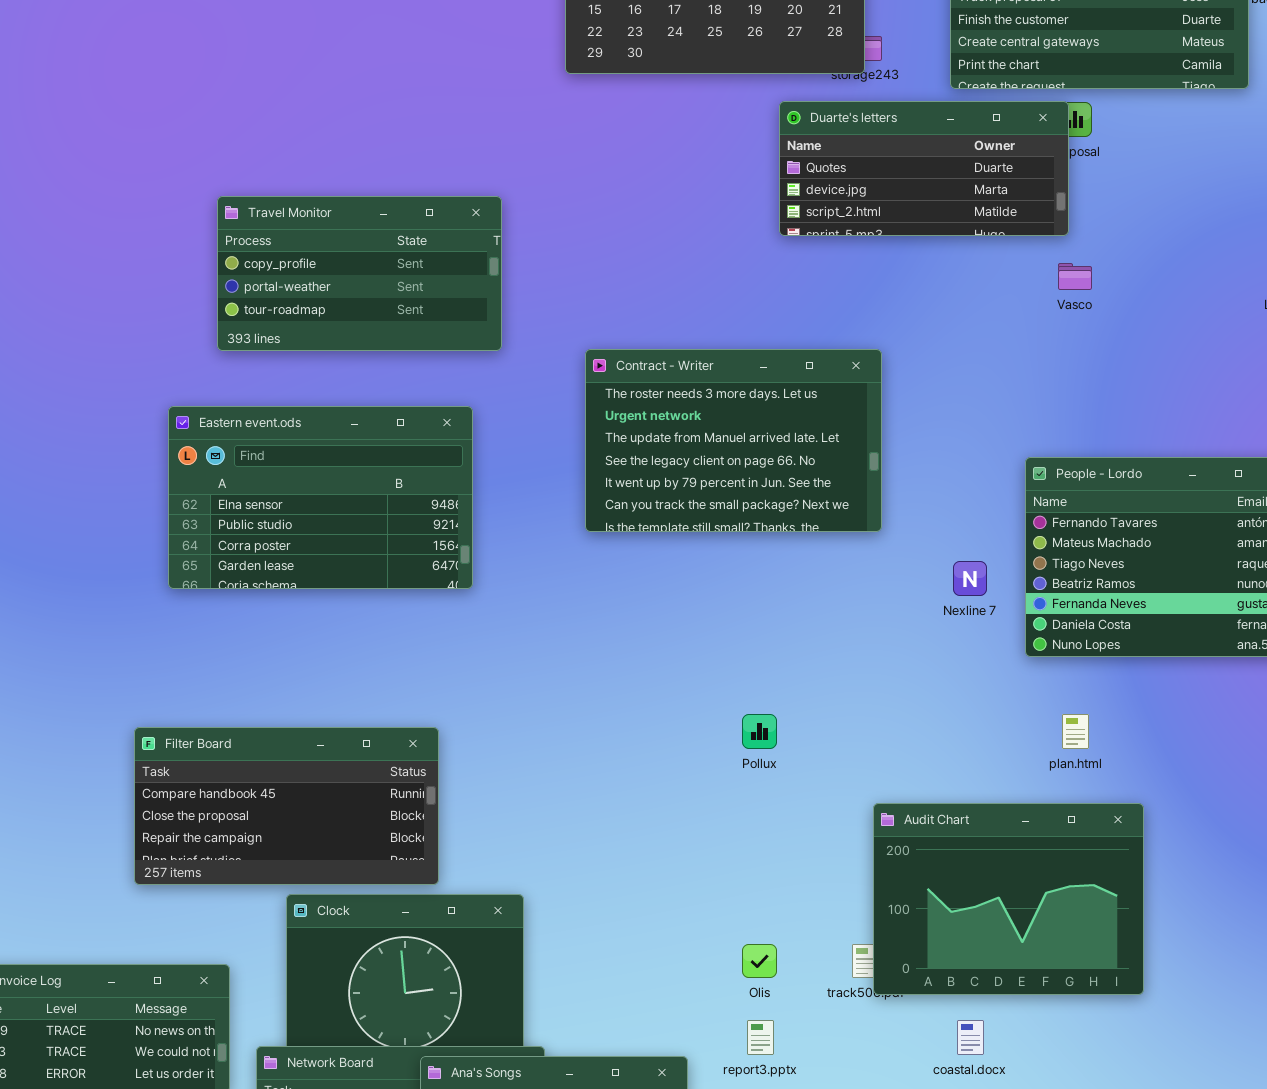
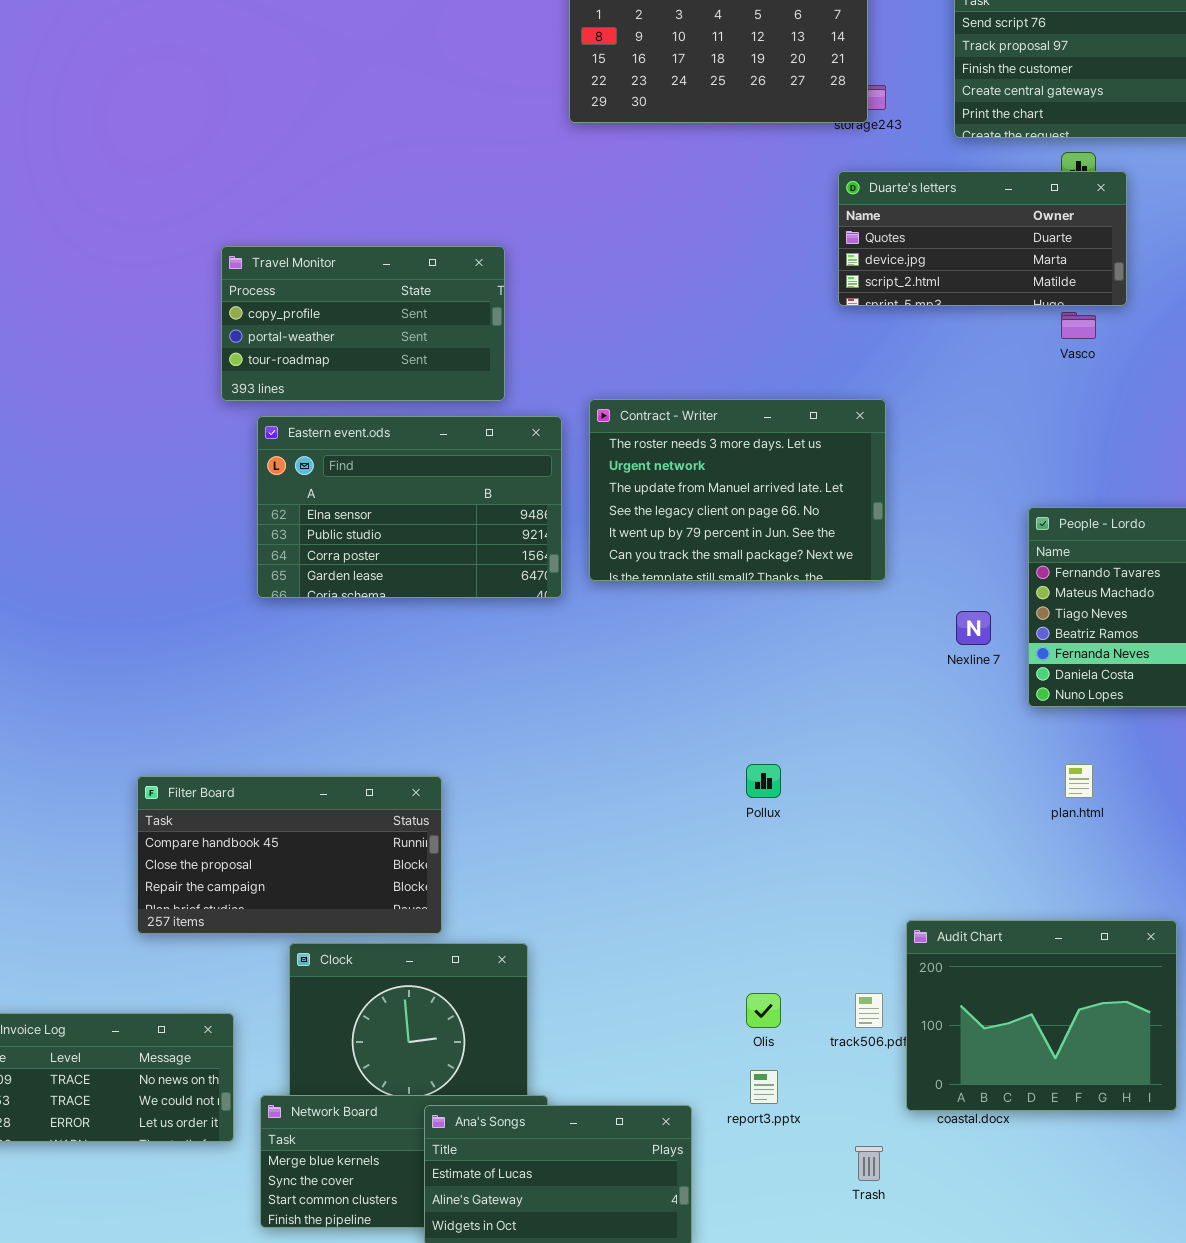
Duarte's letters: [779,101,1069,236] -> [838,171,1127,306], moved
Eastern event.ods: [168,406,473,589] -> [257,416,562,598], moved
Audit Chart: [873,803,1144,995] -> [906,920,1177,1111], moved

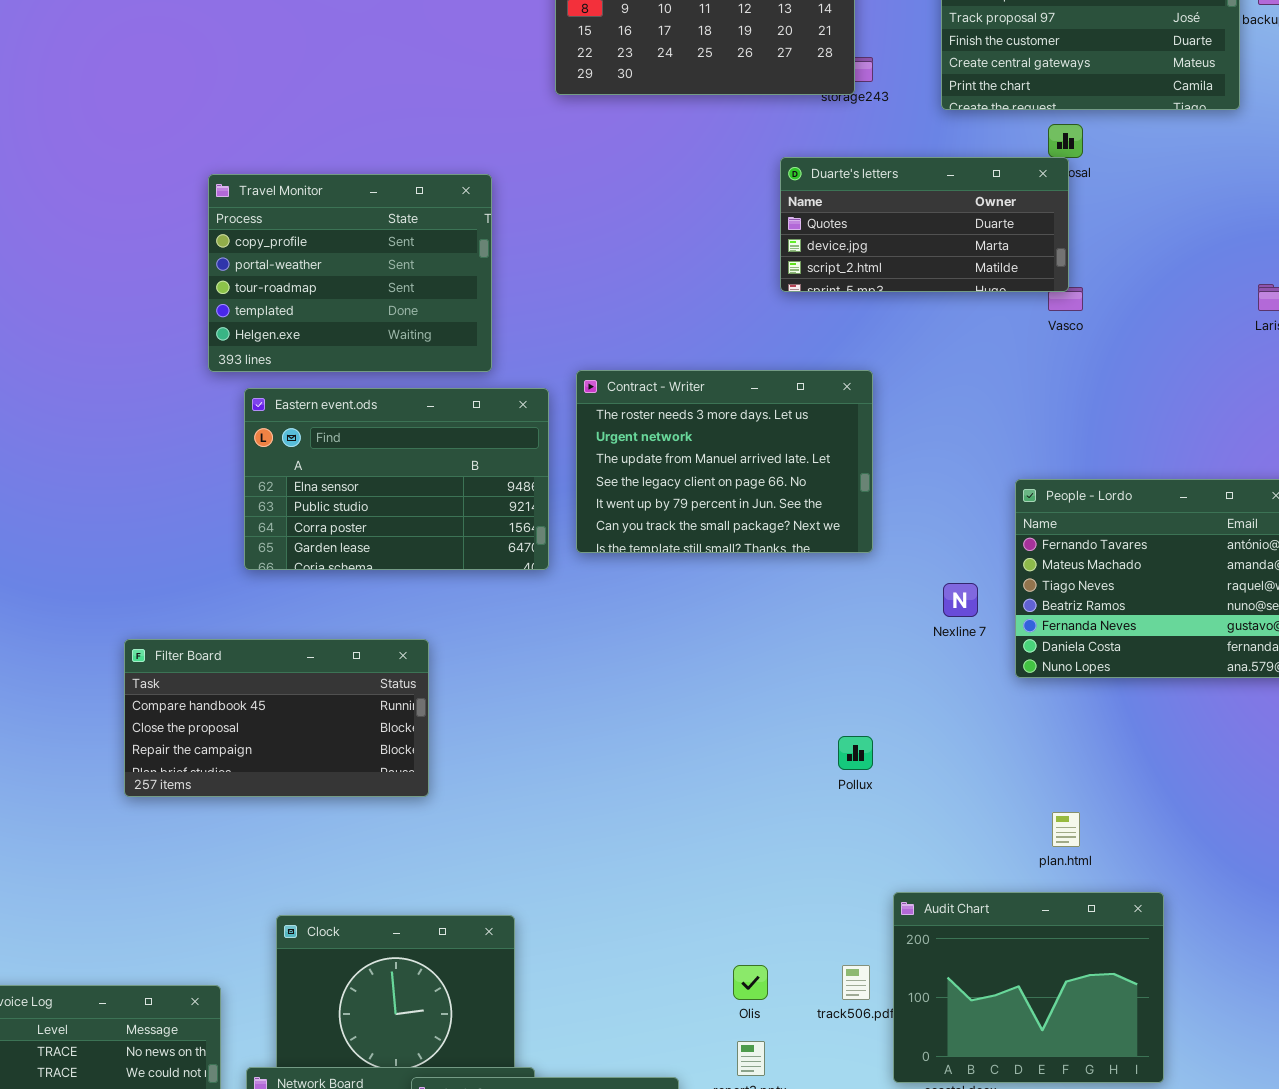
Duarte's letters: [838,171,1127,306] -> [780,157,1069,292], moved
Travel Monitor: [221,246,505,401] -> [208,174,492,372], resized
Pollux: [746,764,781,798] -> [838,736,873,770], moved
plan.html: [1065,764,1093,798] -> [1052,812,1080,847], moved
Filter Board: [137,776,442,934] -> [124,639,429,797], moved

